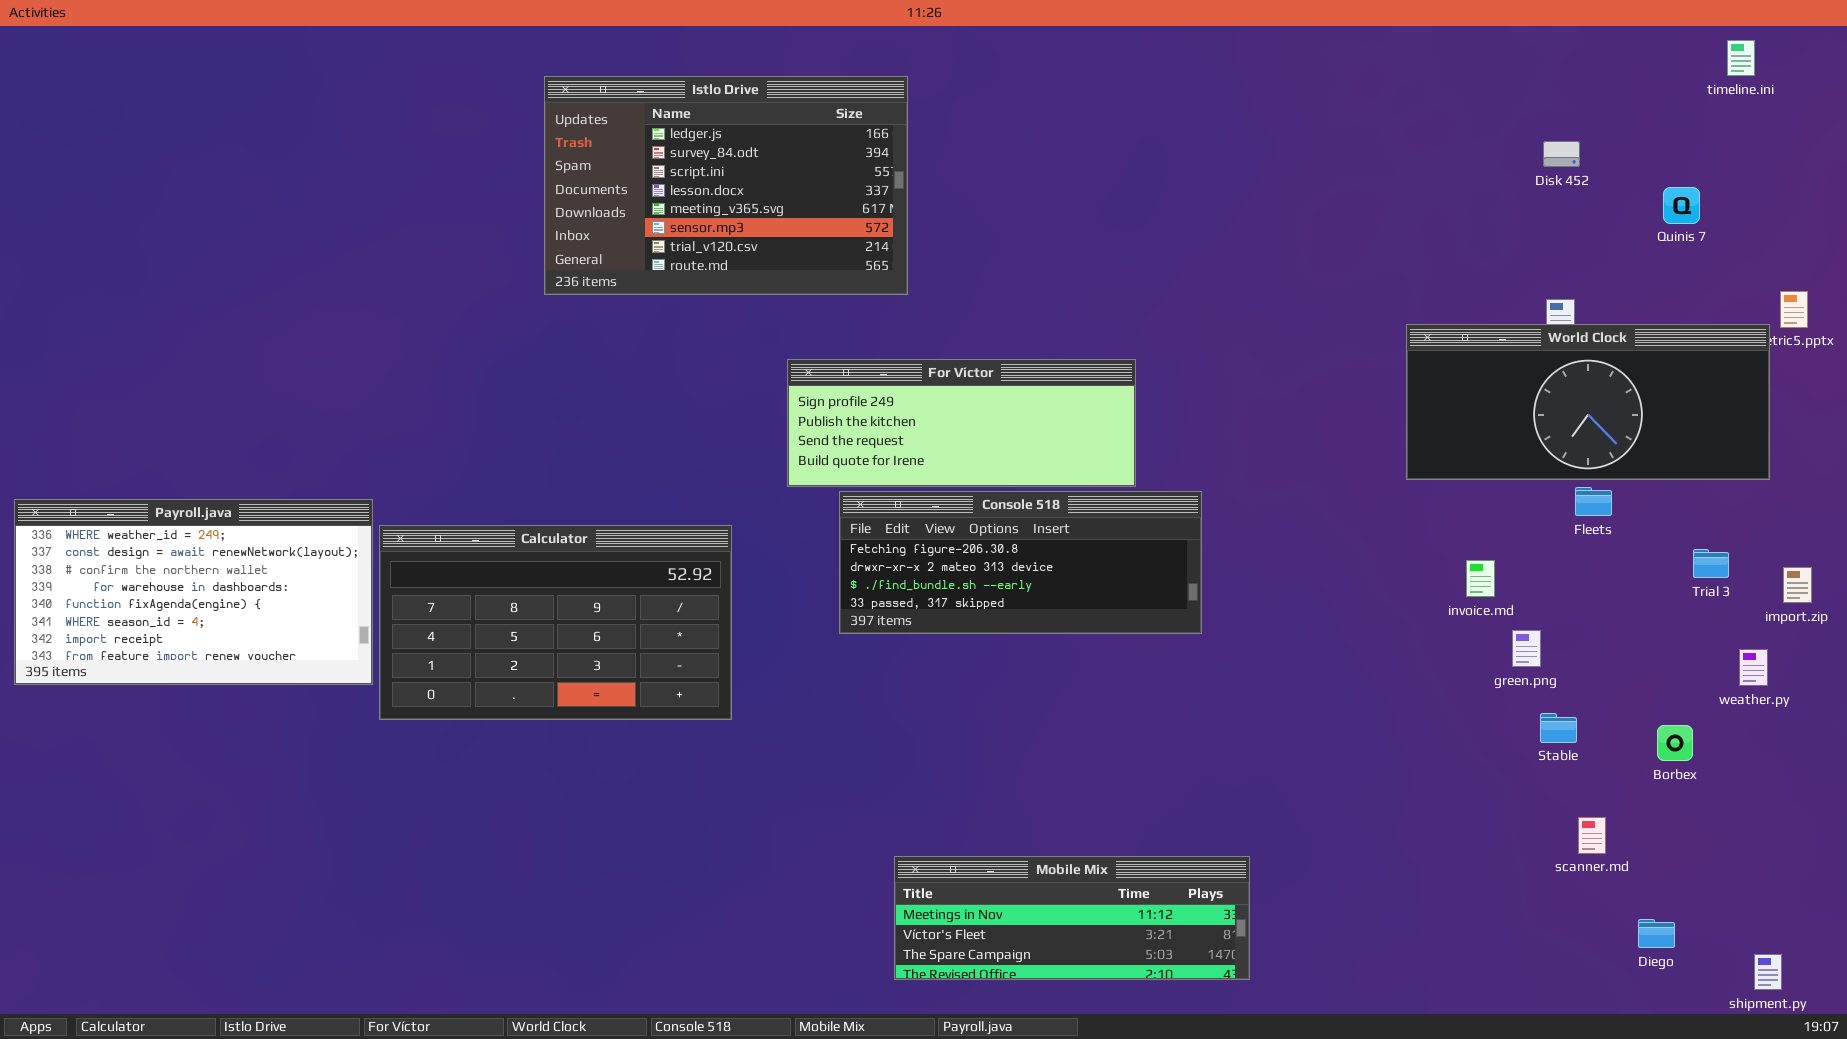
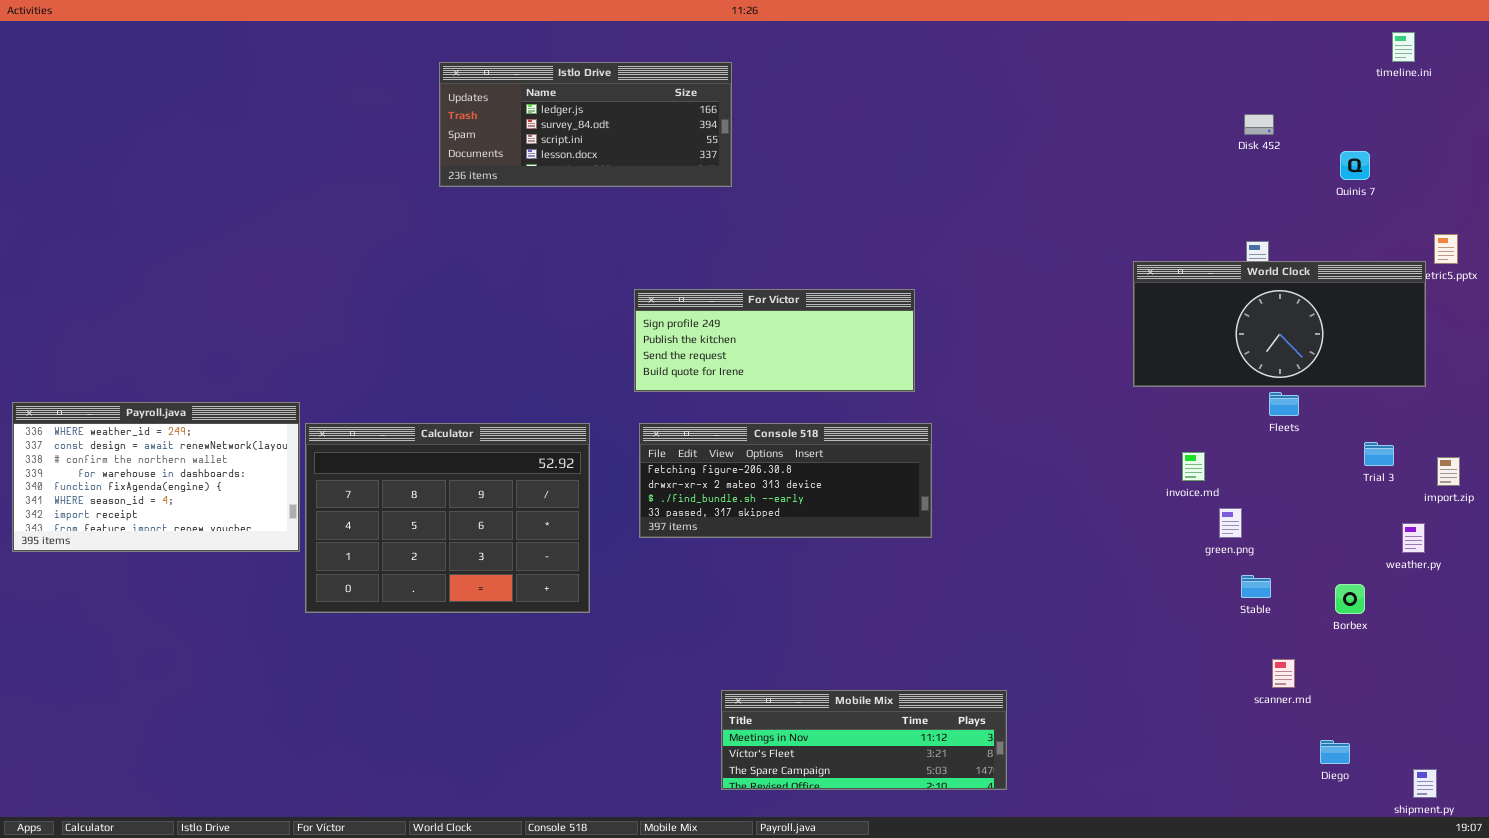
Istlo Drive: [544,76,908,295] -> [439,62,732,187], resized
Console 518: [839,491,1202,634] -> [639,423,932,538], moved
Calculator: [379,525,732,720] -> [305,423,590,613], resized

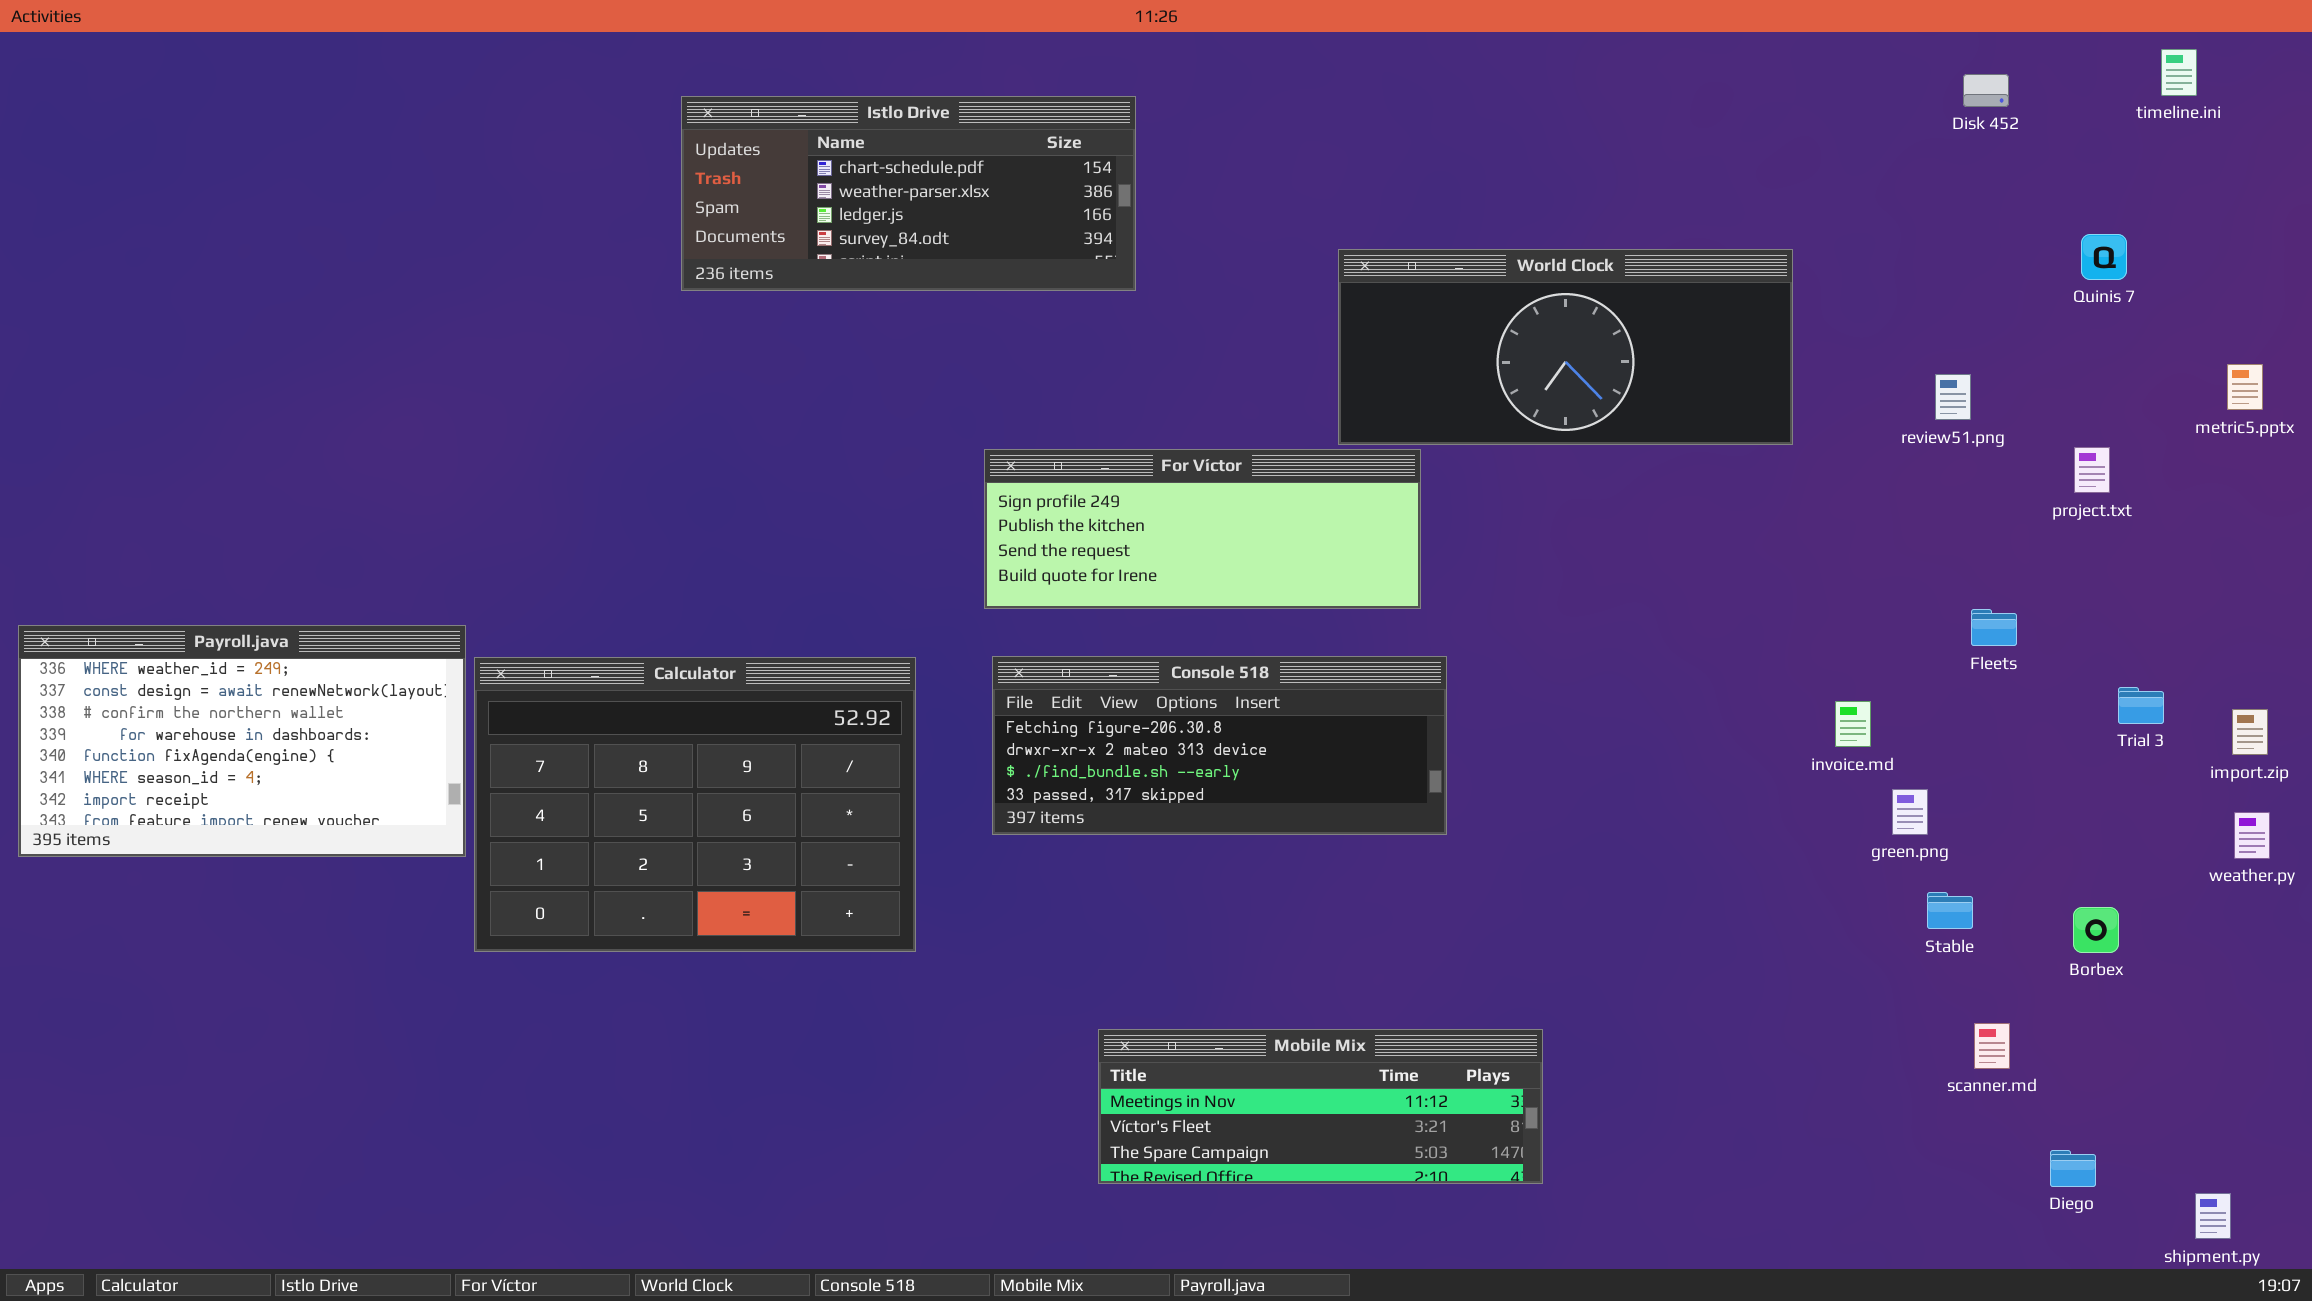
Istlo Drive: [439,62,732,187] -> [681,96,1136,291], scrolled up 2 rows
Disk 452: [1244,114,1274,135] -> [1963,74,2009,107], moved
World Clock: [1133,261,1426,387] -> [1338,249,1793,445], moved
weather.py: [1402,523,1425,553] -> [2234,812,2270,859], moved
Mobile Mix: [721,690,1007,790] -> [1098,1029,1543,1184], moved

